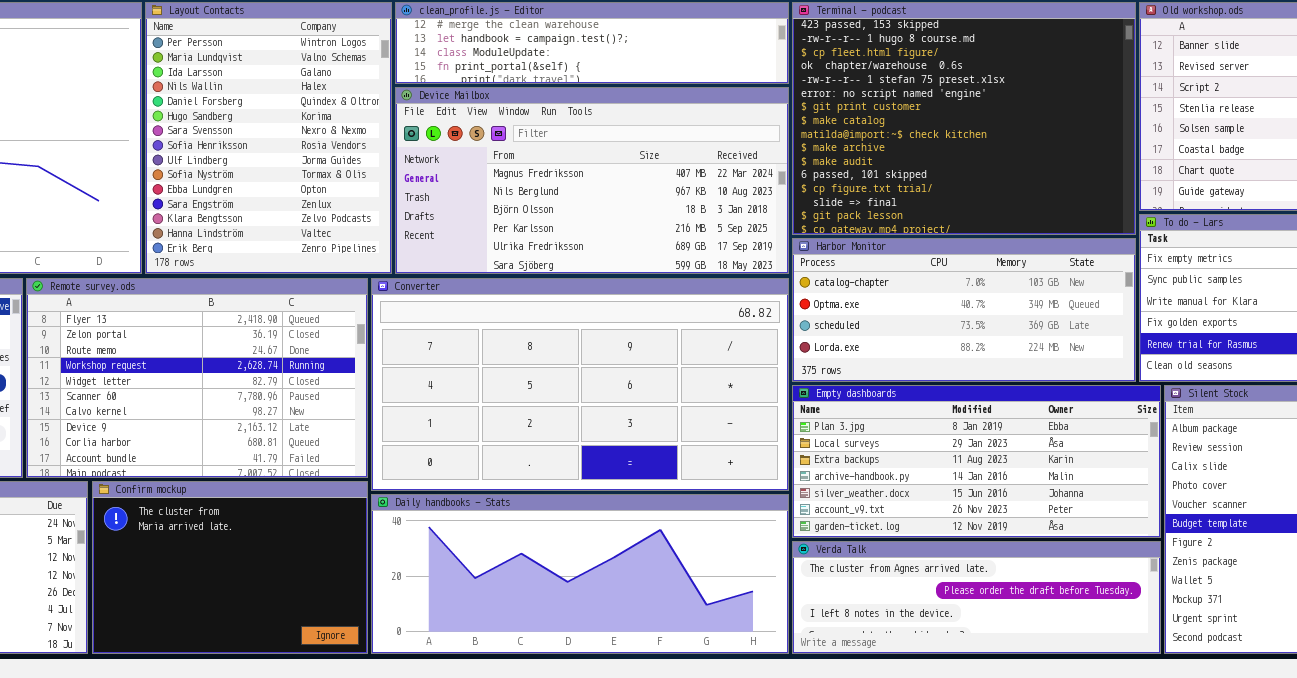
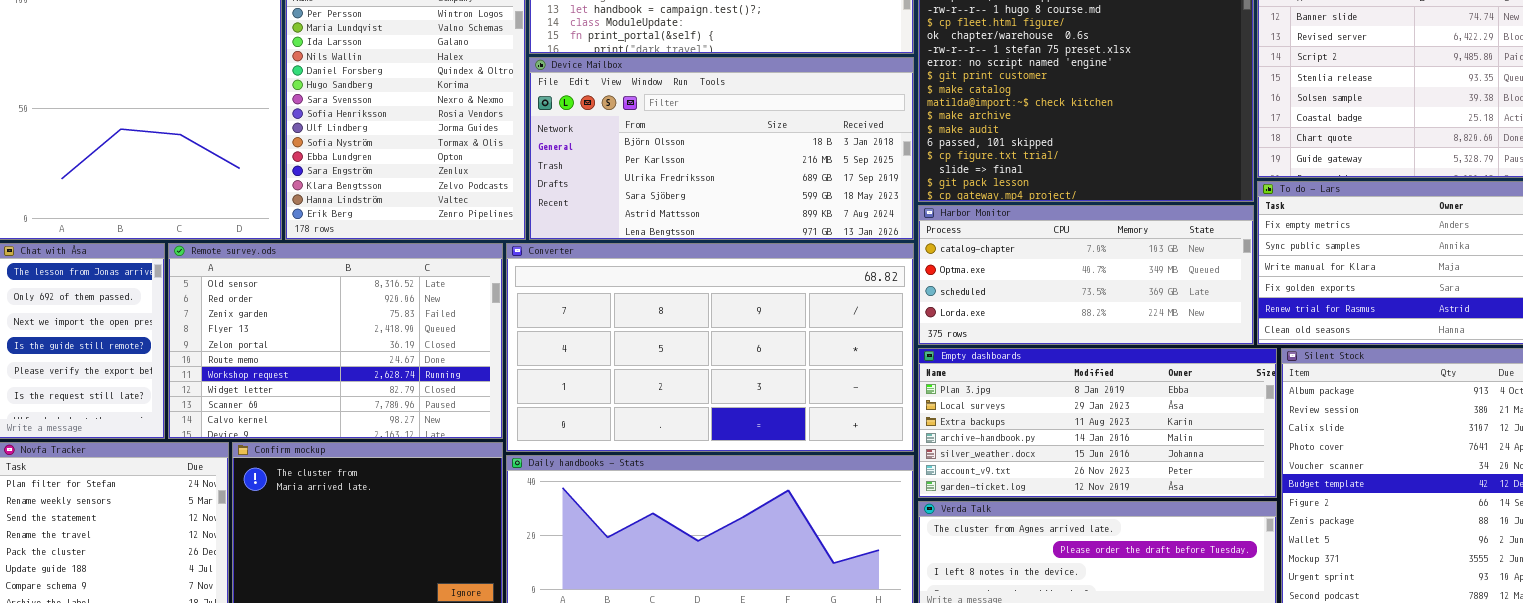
Device Mailbox: [395,87,789,274] -> [529,57,914,240], scrolled down 2 rows
Remote survey.ods: [26,278,368,478] -> [168,243,503,439], scrolled up 3 rows

